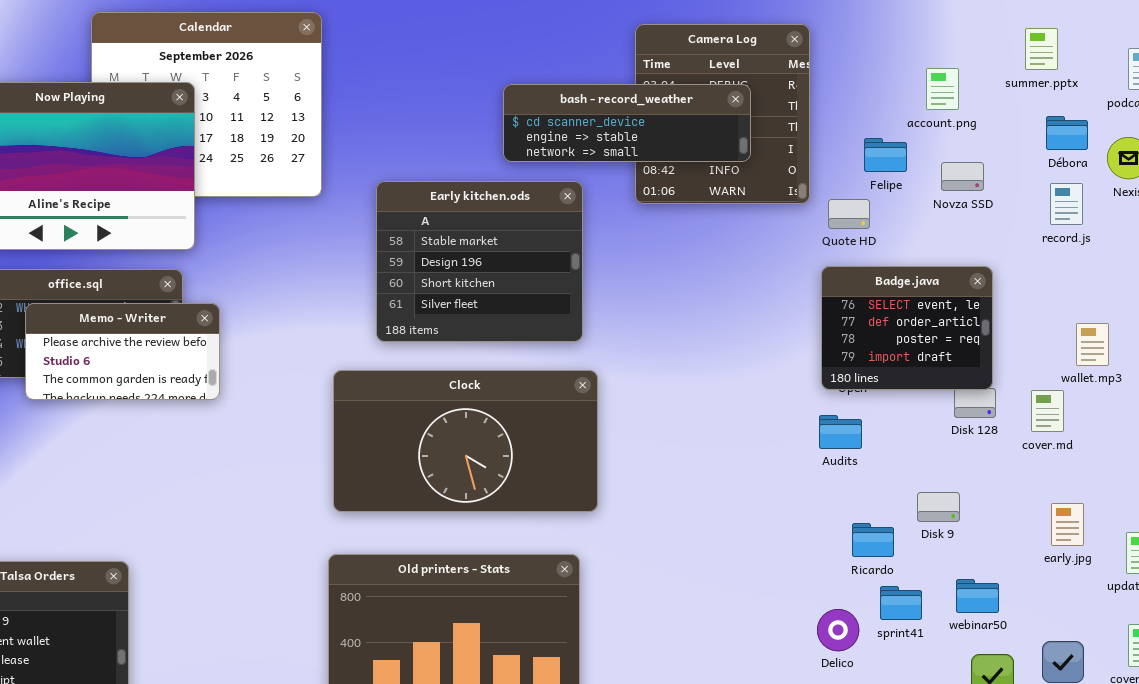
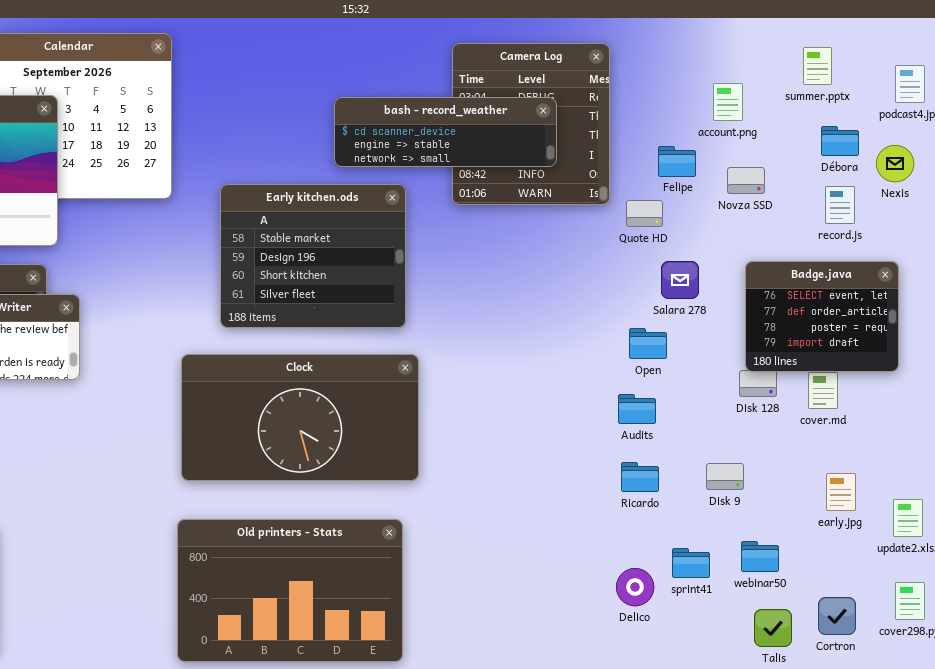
Badge.java: [821,266,993,390] -> [745,261,899,372], moved
Ricardo: [852,523,894,557] -> [621,462,659,492], moved

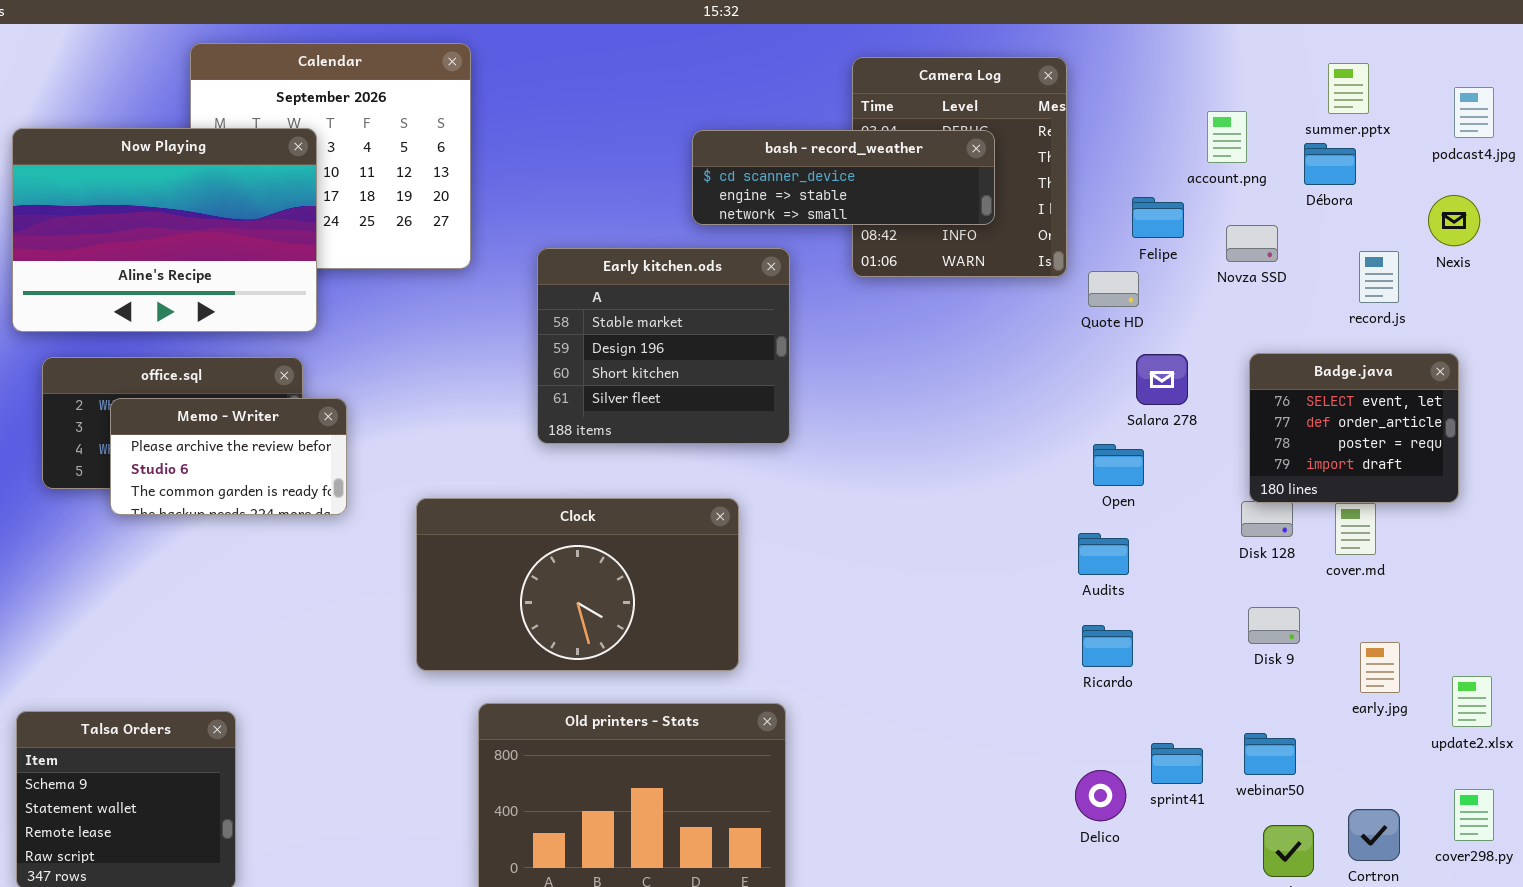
Débora: [821,126,859,156] -> [1304,143,1356,185], moved
Clock: [181,354,419,481] -> [416,498,739,671], moved
Disk 9: [706,463,744,490] -> [1248,607,1300,644], moved

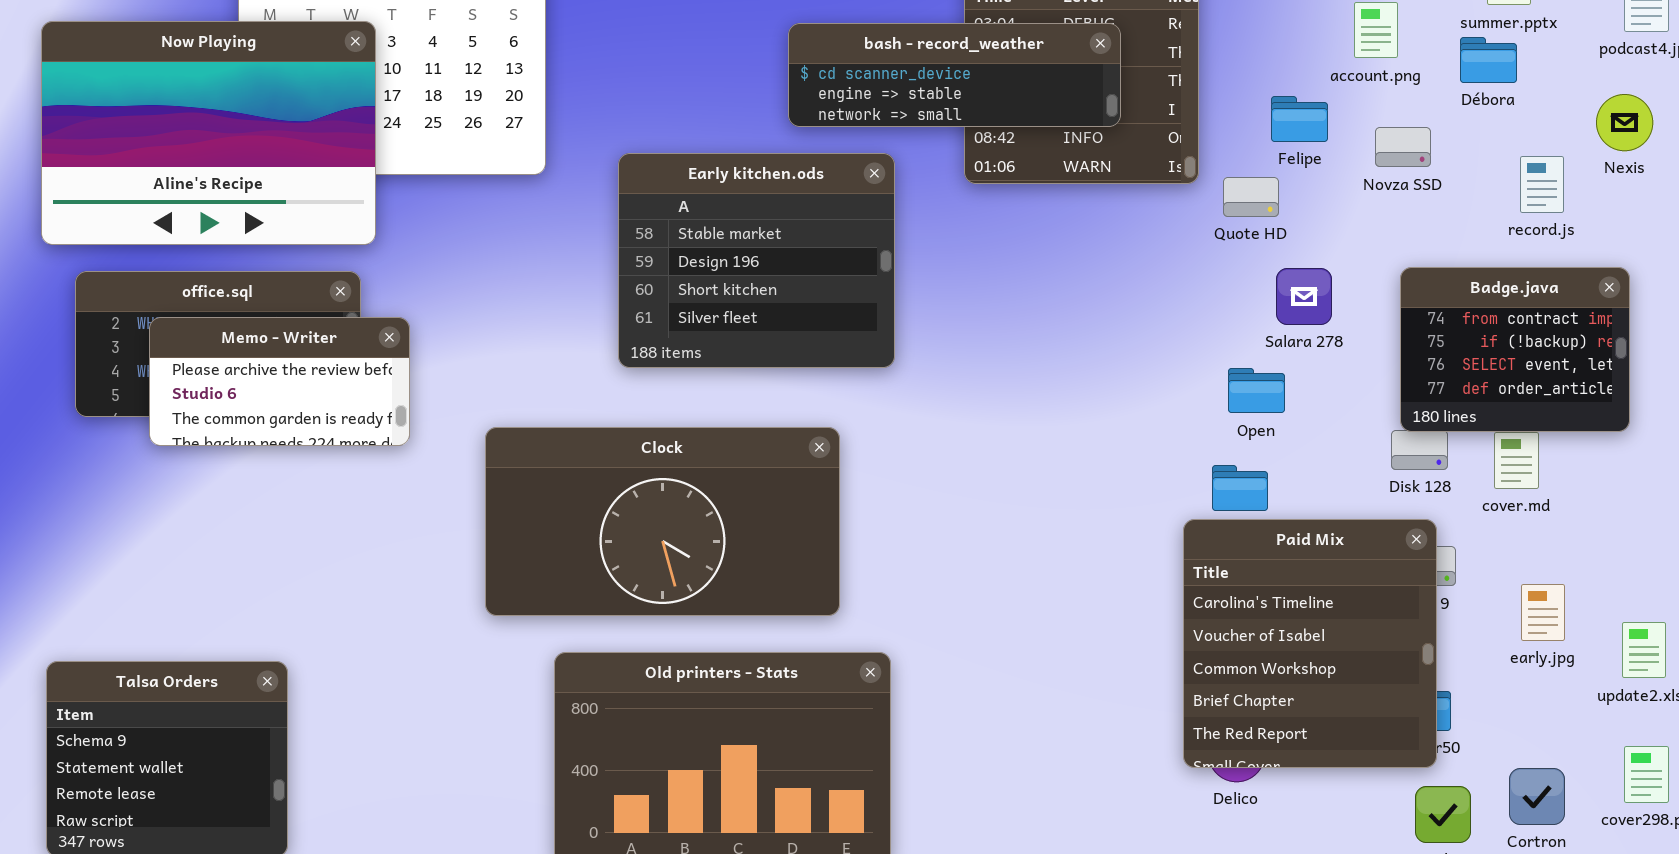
Badge.java: [1249,353,1459,503] -> [1400,267,1630,432], scrolled up 2 rows
Paid Mix: none -> [1183,519,1437,768], opened

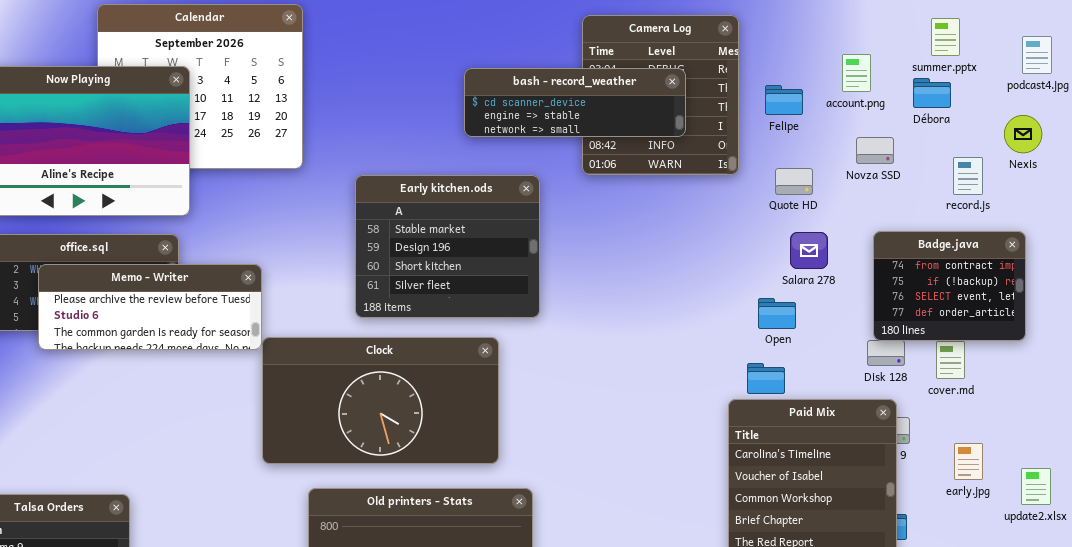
Felipe: [1271,96,1328,142] -> [765,85,803,115], moved
Early kitchen.ods: [618,153,895,368] -> [355,175,540,318], moved
Quote HD: [1223,177,1279,217] -> [775,168,813,195], moved
Memo - Writer: [149,317,410,446] -> [38,264,262,350], resized

